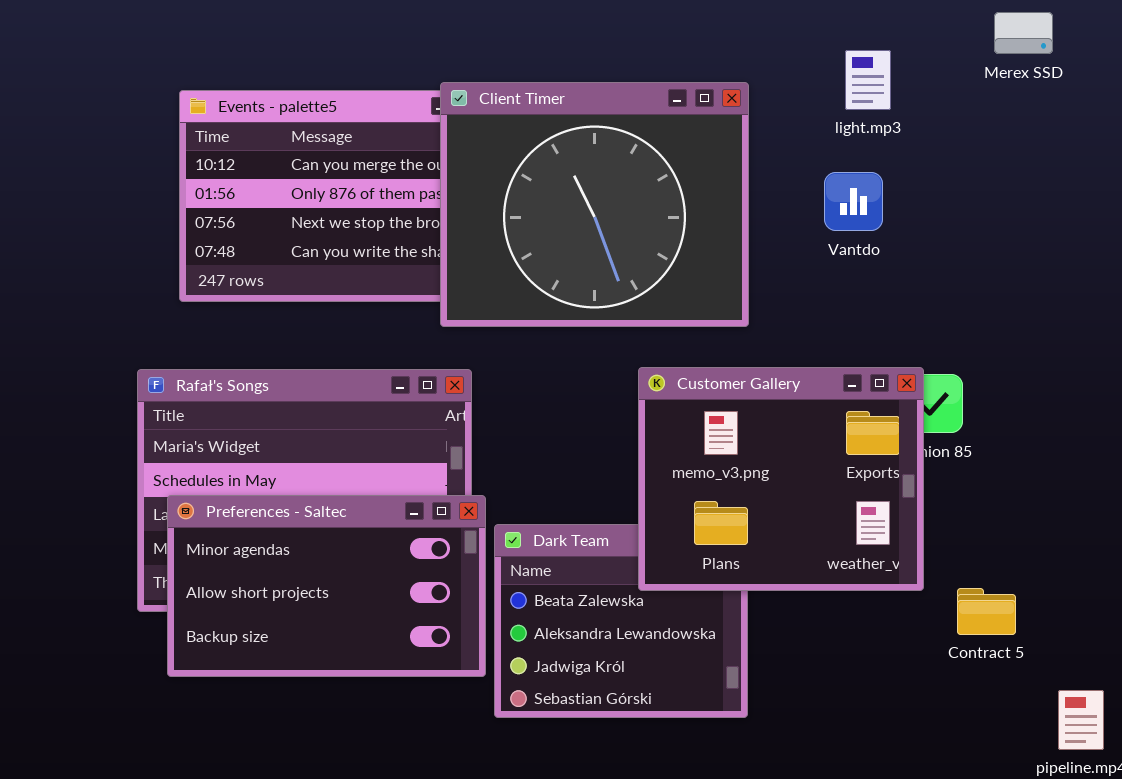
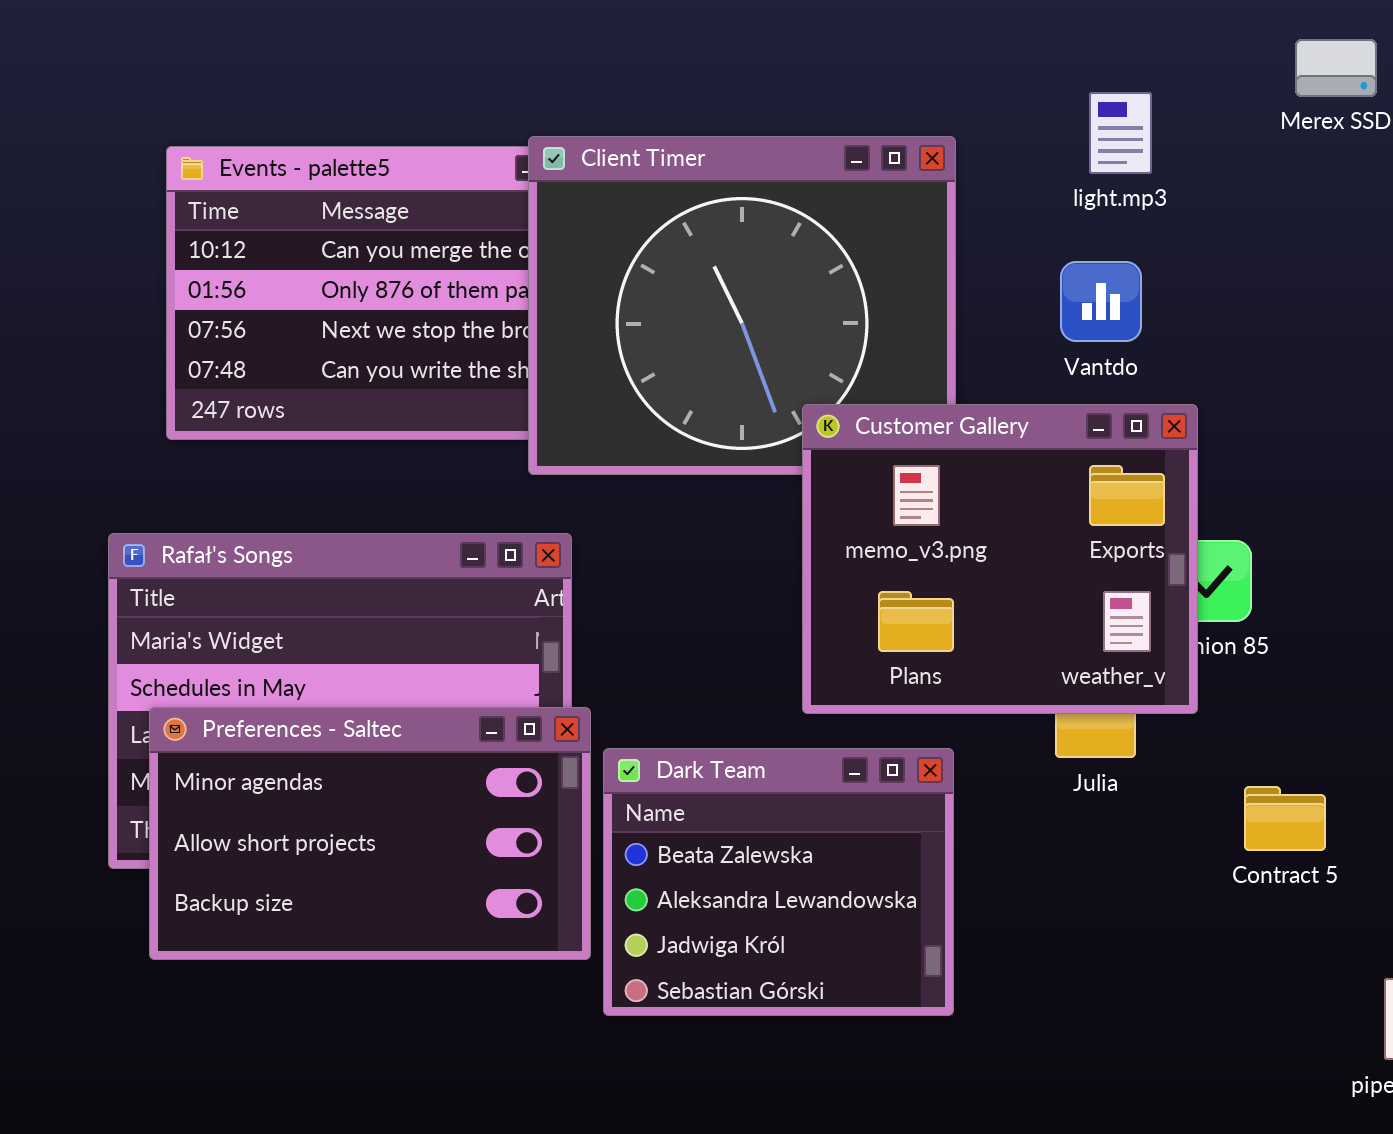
Customer Gallery: [638,367,924,591] -> [802,404,1198,714], moved
Contract 5: [957,588,1016,635] -> [1244,786,1326,851], moved

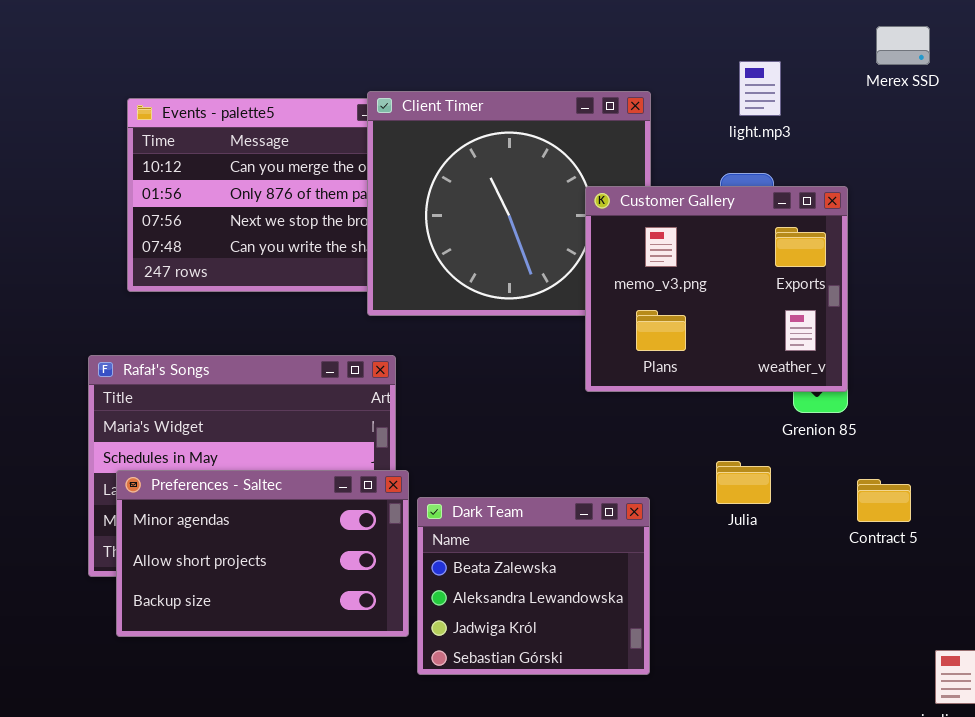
Customer Gallery: [802,404,1198,714] -> [585,186,848,392], moved
Contract 5: [1244,786,1326,851] -> [857,479,911,522], moved

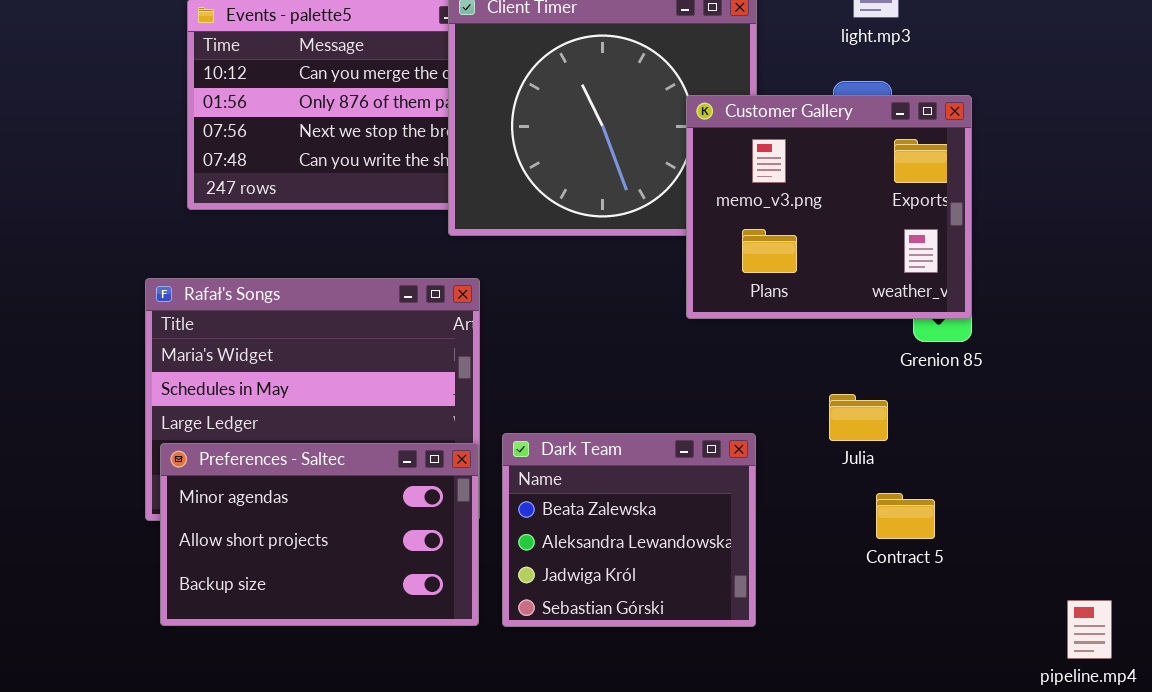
Preferences - Saltec: [116,470,409,637] -> [160,443,479,626], moved
Contract 5: [857,479,911,522] -> [876,493,935,539], moved

